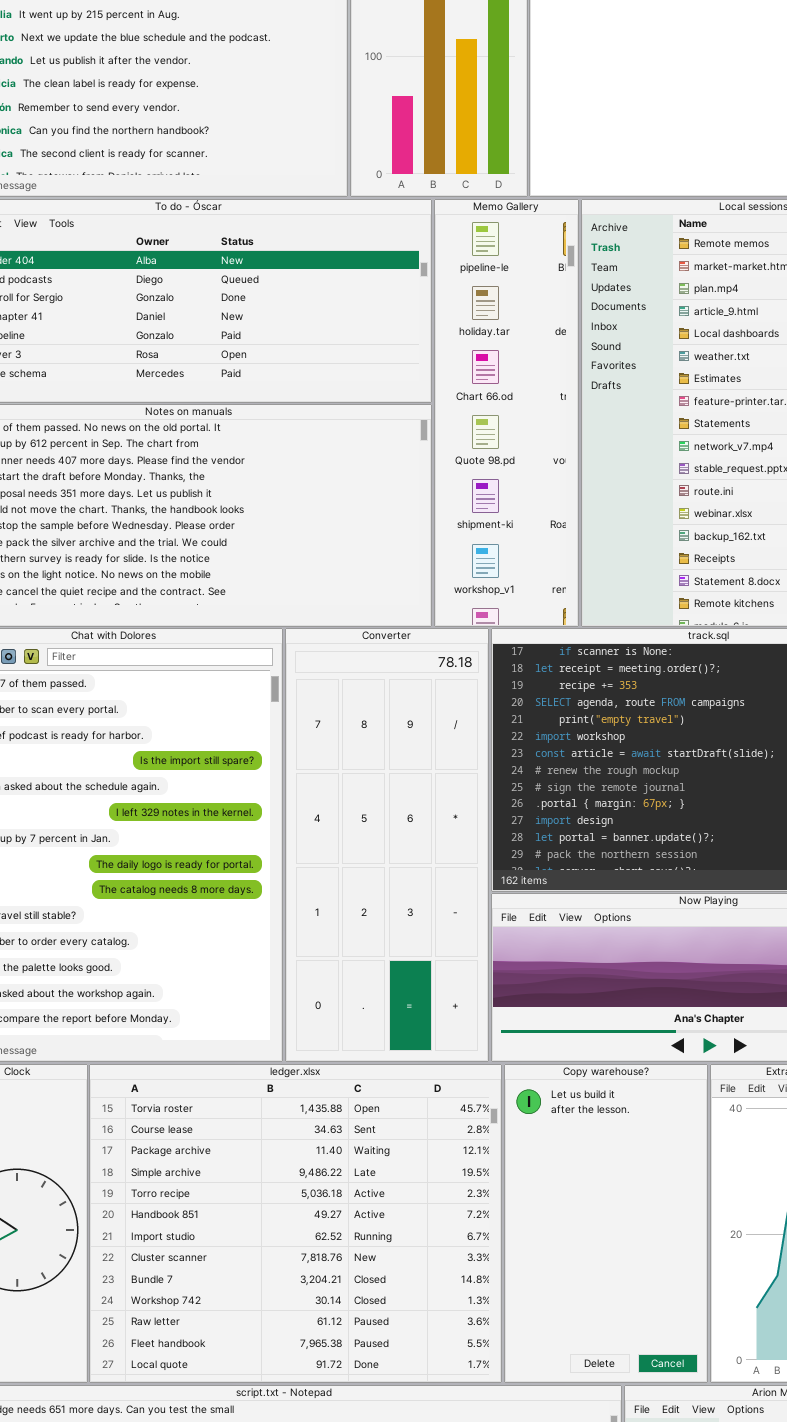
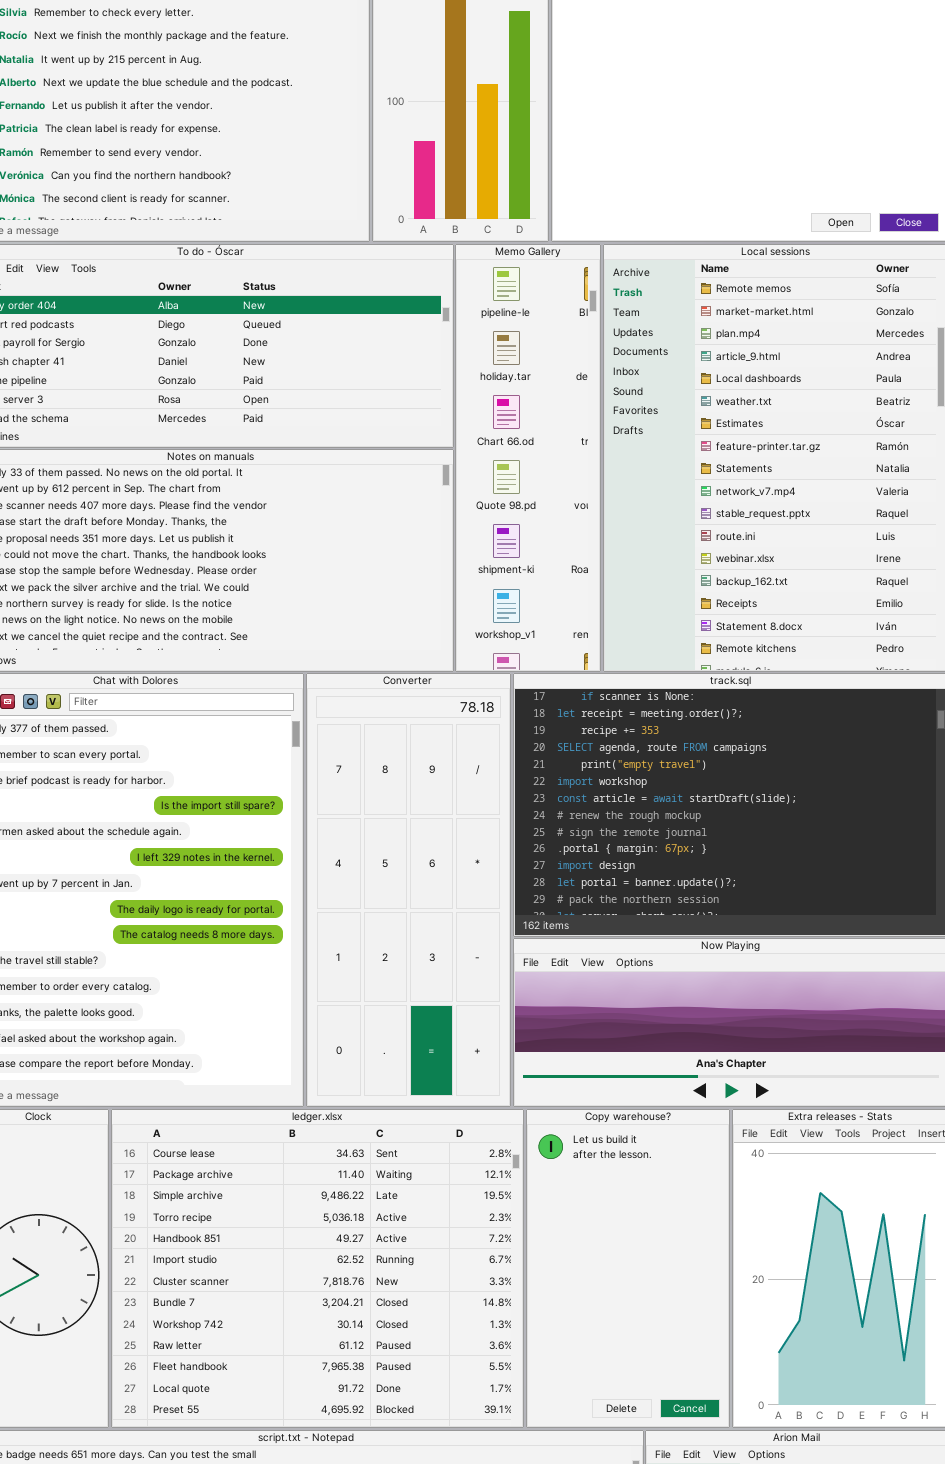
ledger.xlsx: [89,1064,502,1383] -> [111,1109,524,1428], scrolled down 1 row

